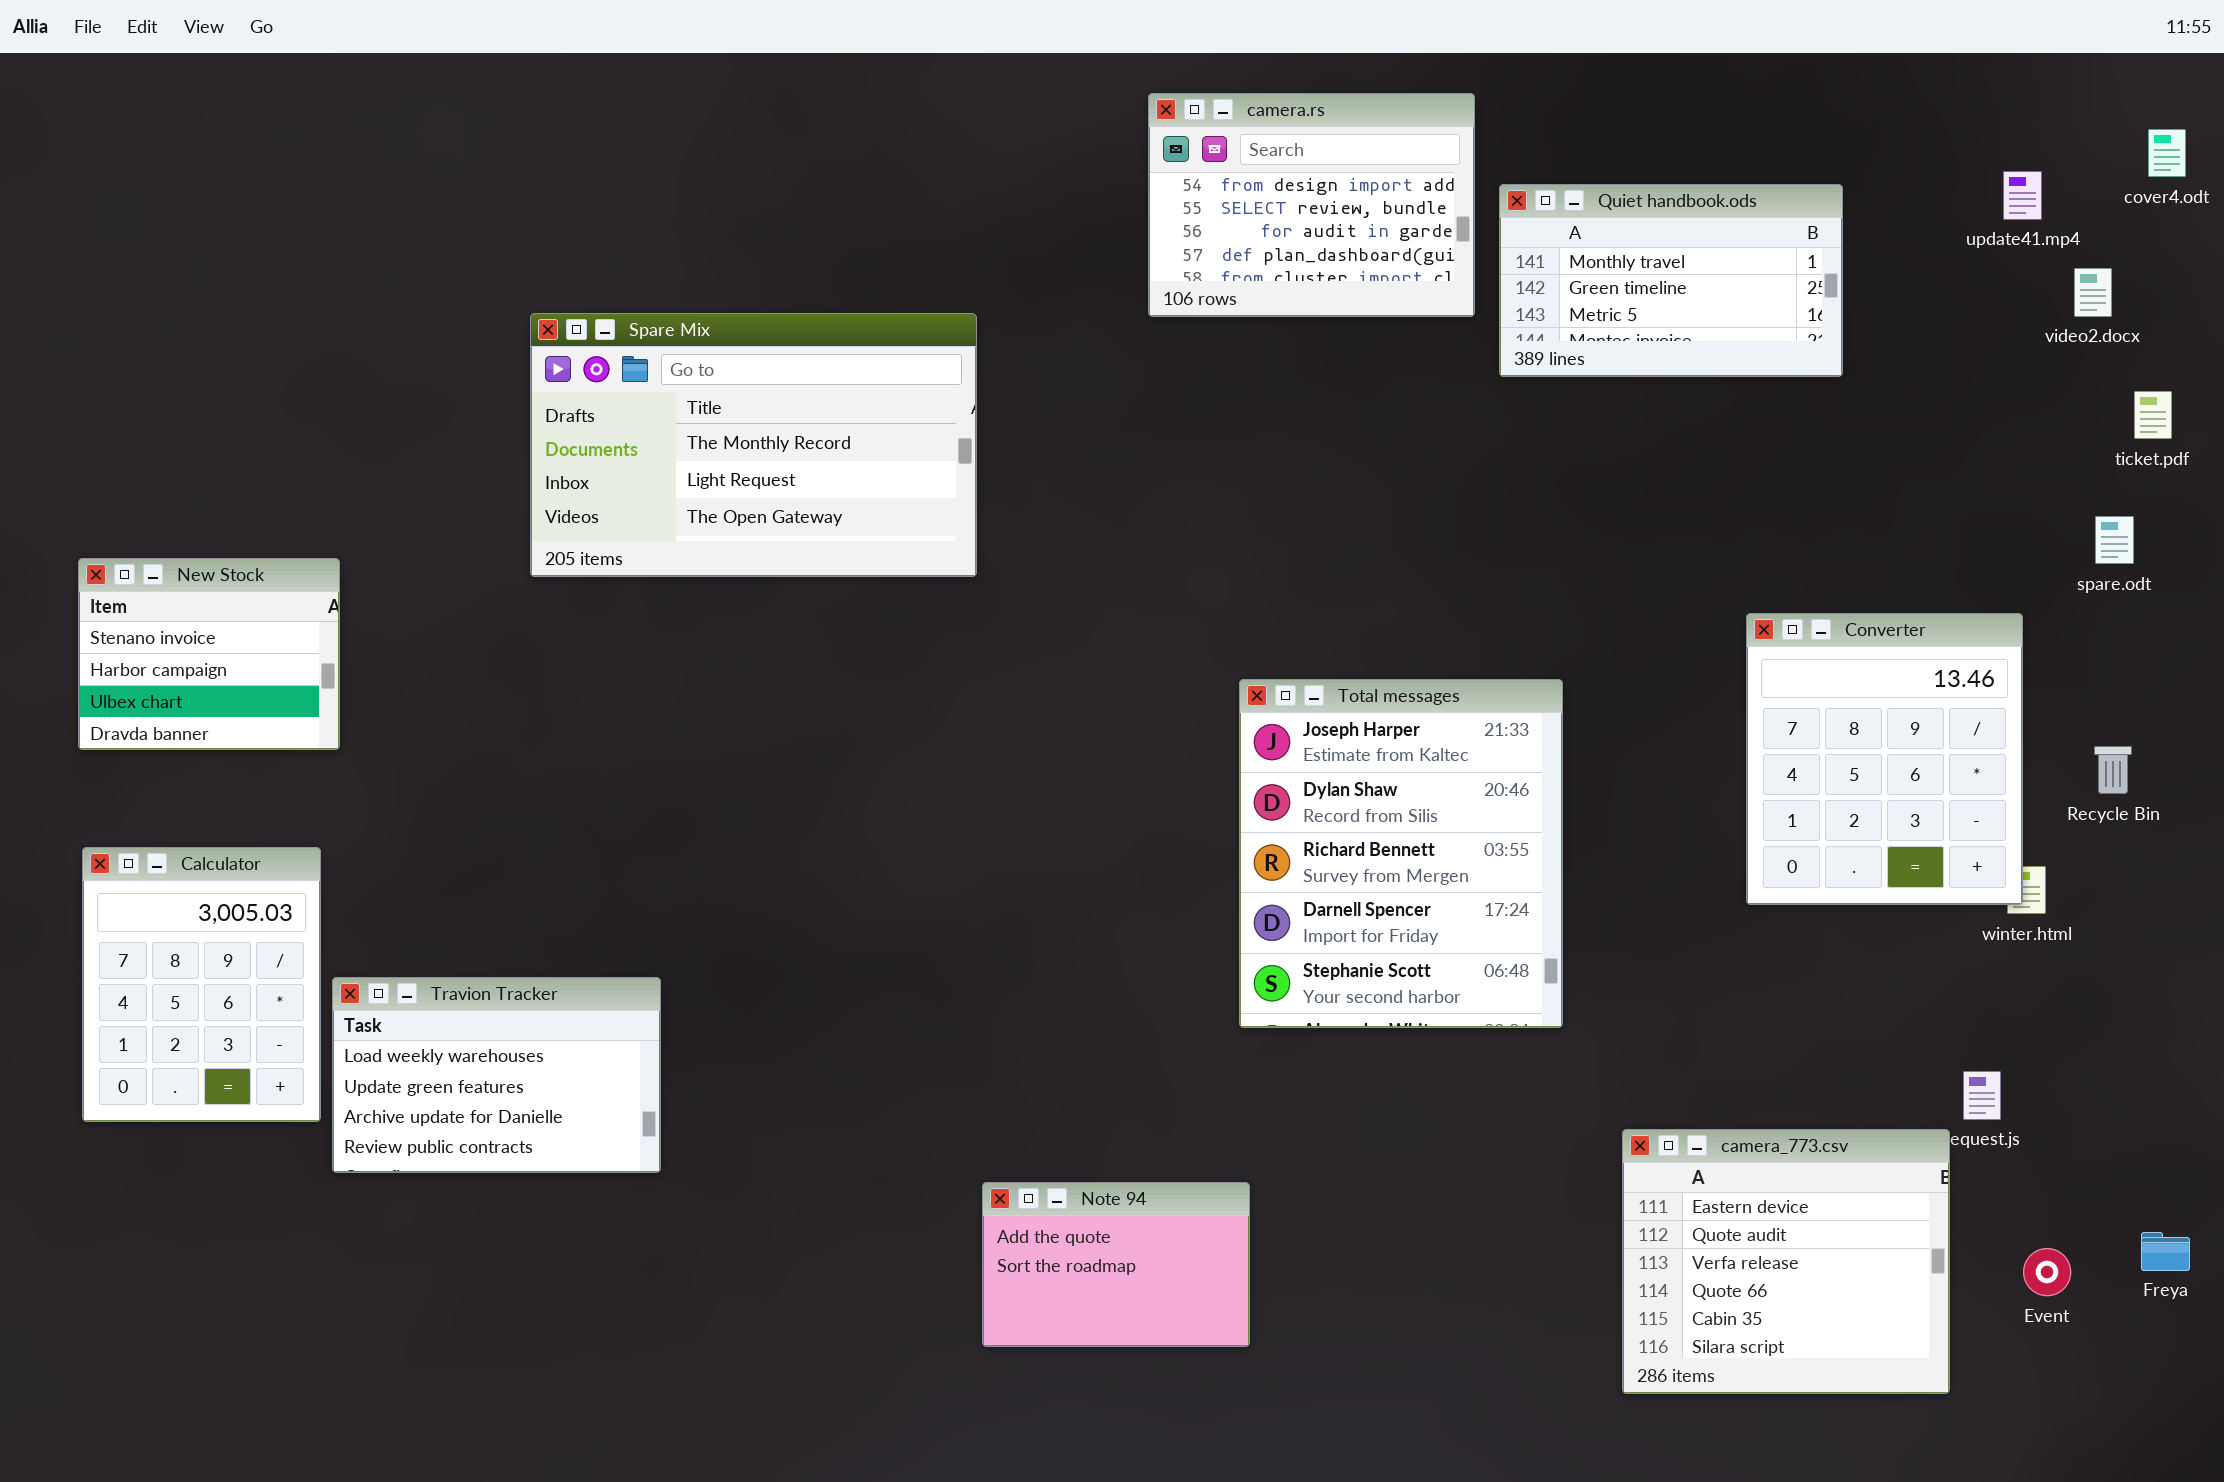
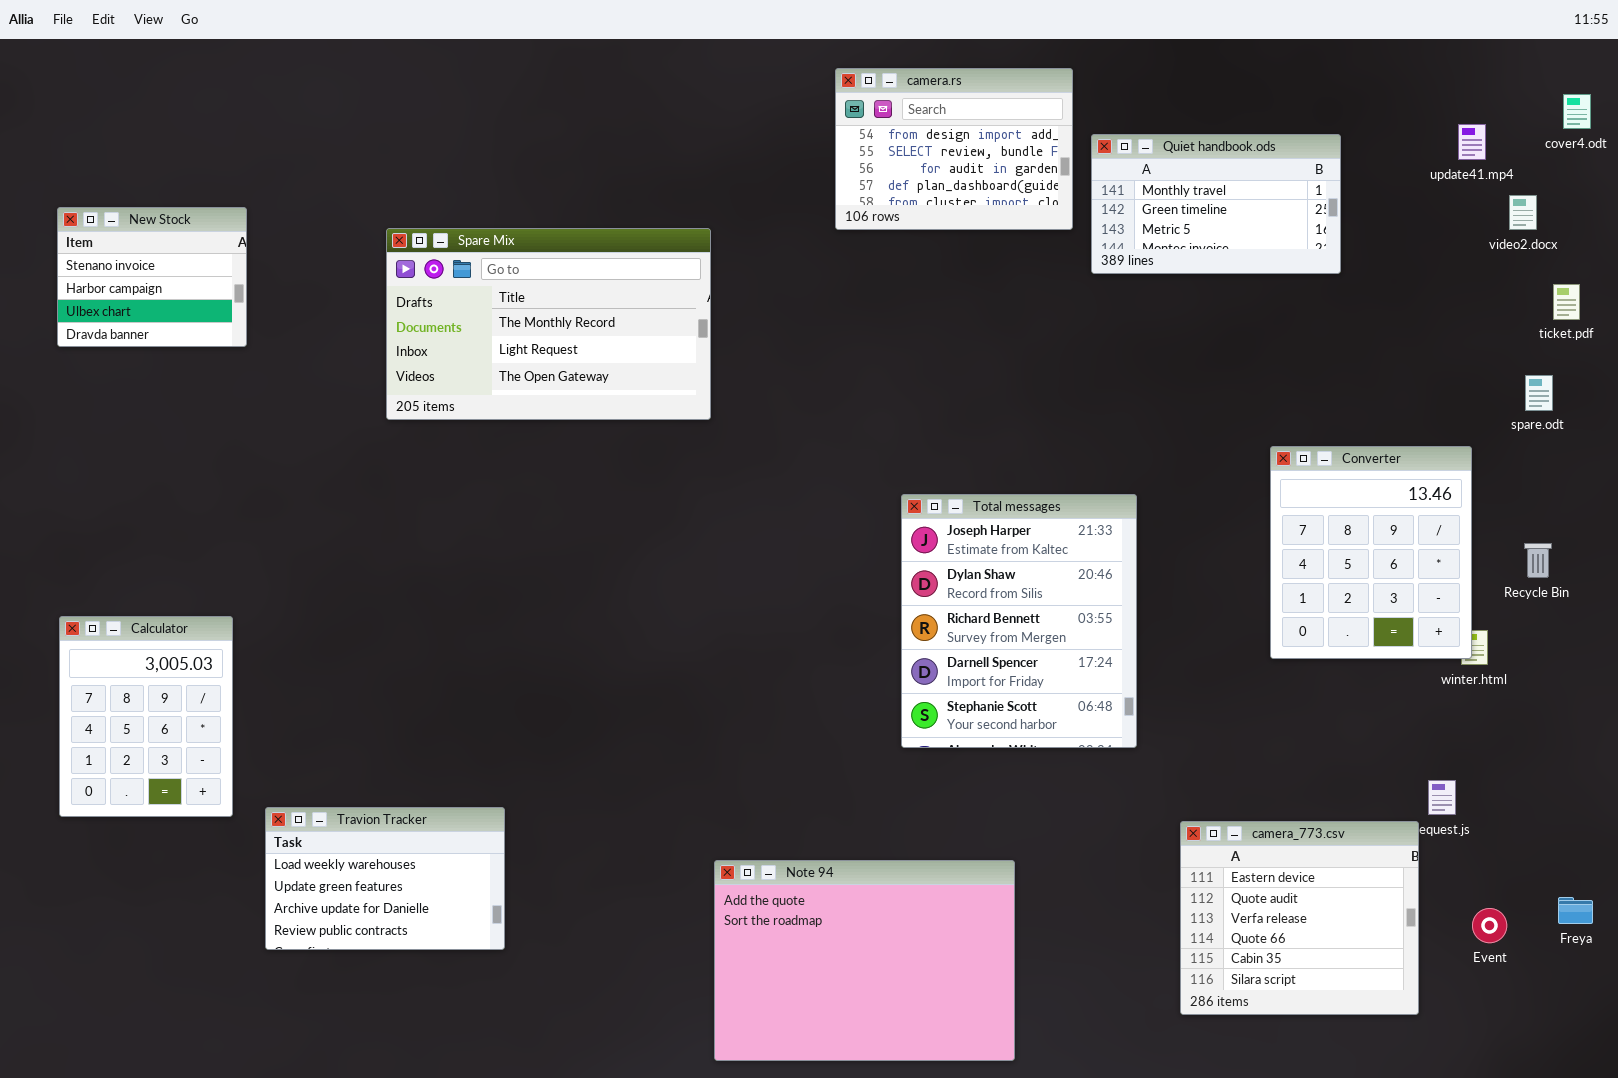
New Stock: [78,558,340,750] -> [57,207,247,347], moved
Travion Tracker: [332,977,661,1173] -> [265,807,505,950], moved
Note 94: [982,1182,1250,1347] -> [714,860,1015,1061], resized

